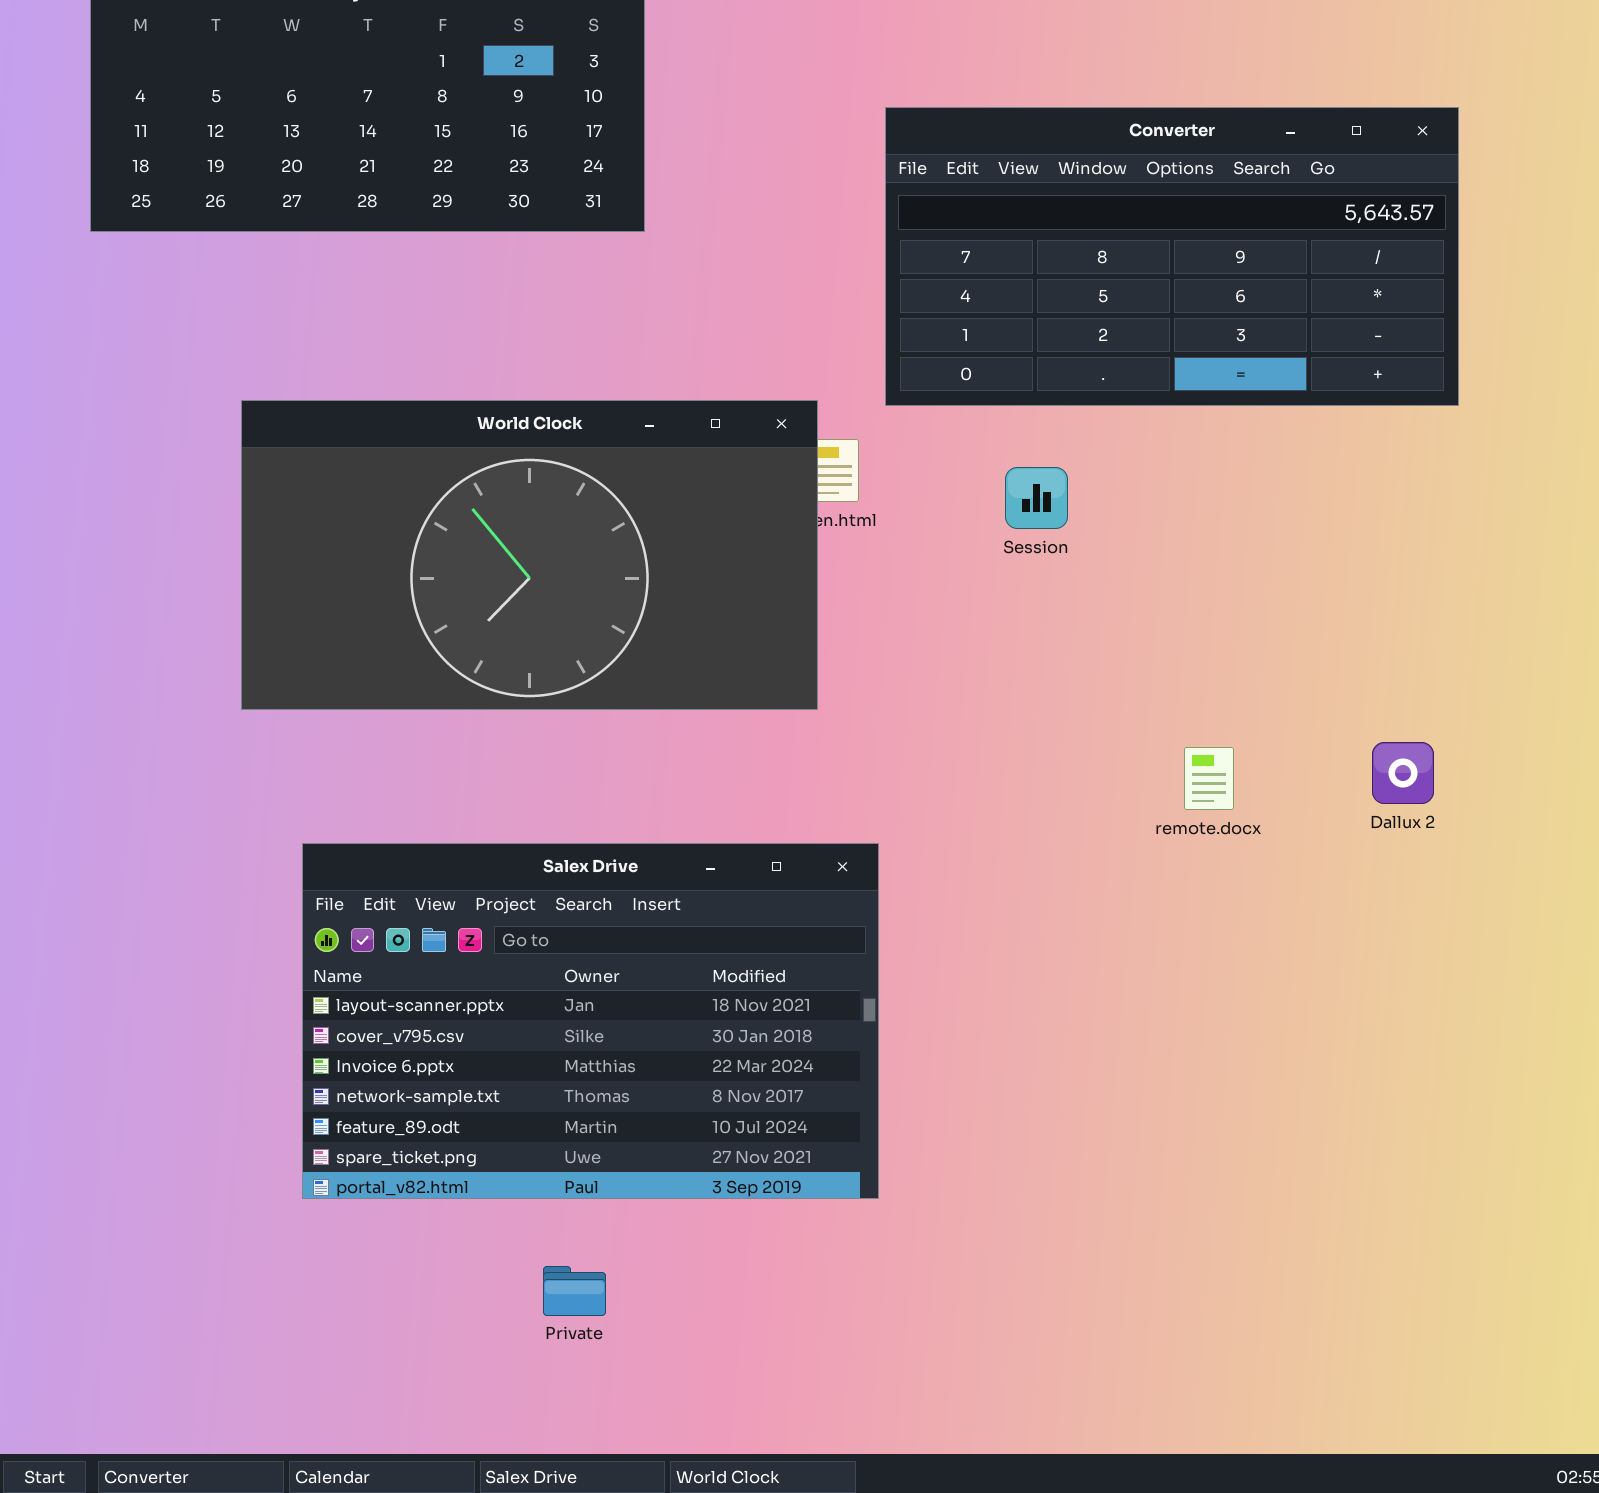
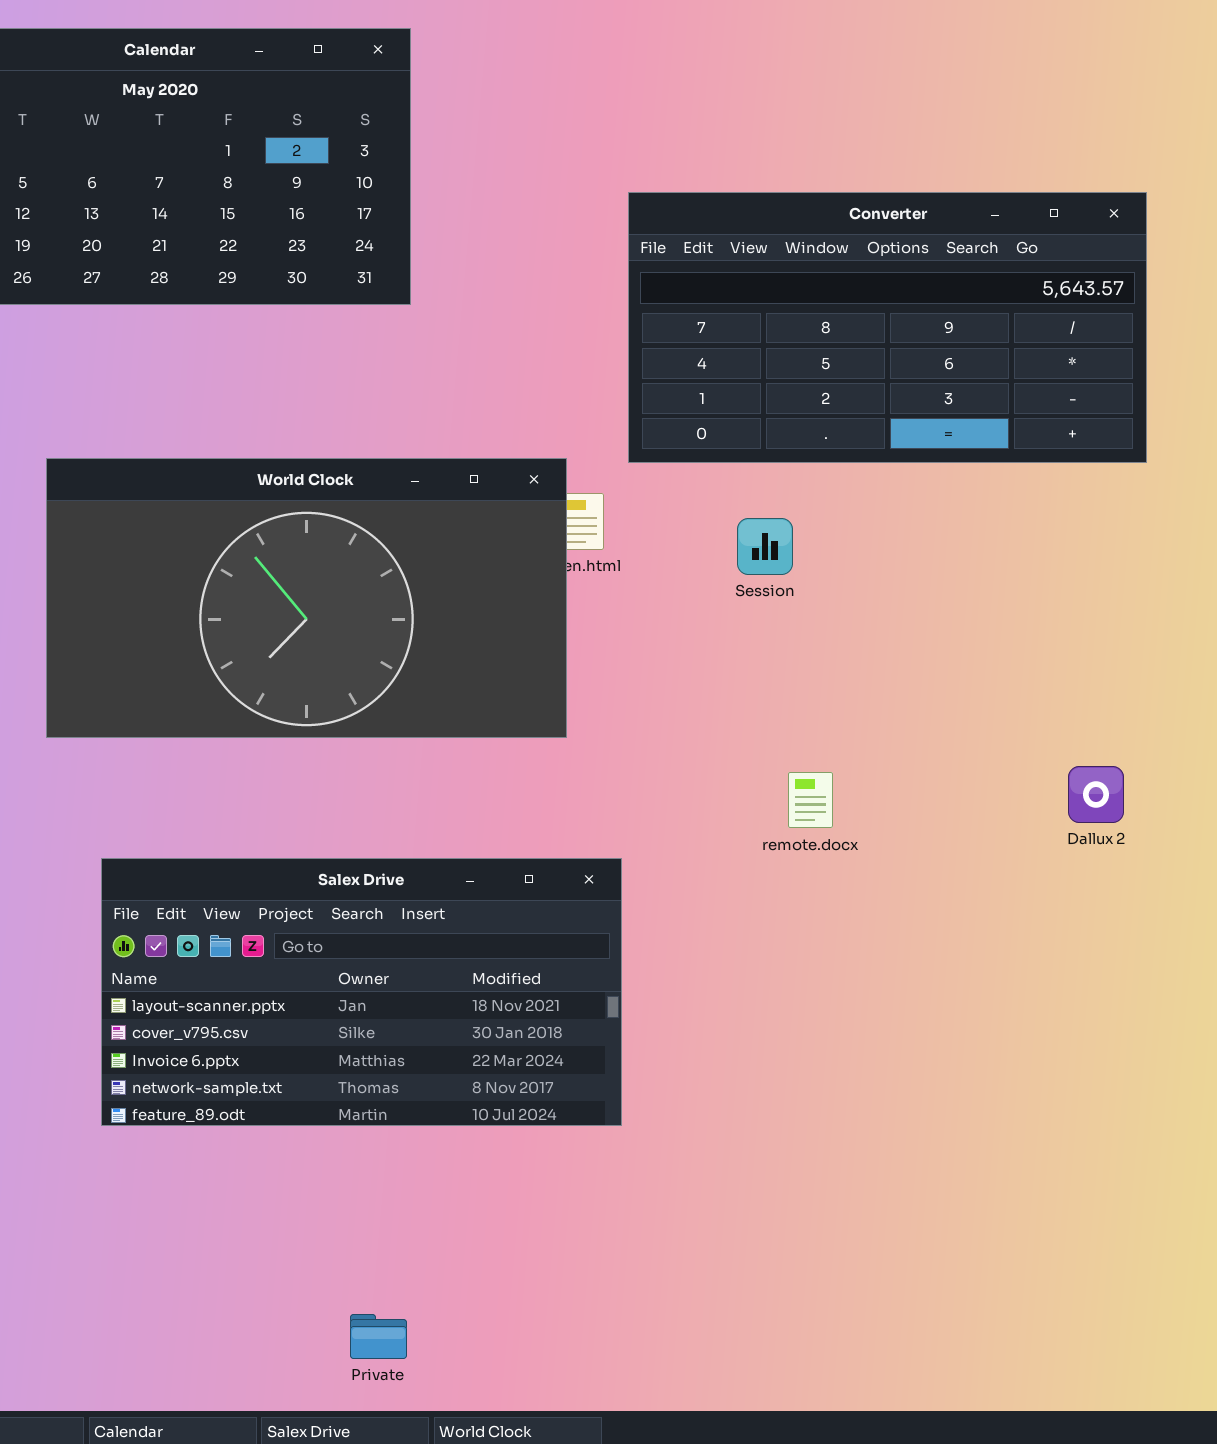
remote.docx: [1184,747,1234,810] -> [788,772,833,828], moved
Salex Drive: [302,843,879,1199] -> [101,858,622,1126], resized
Private: [543,1266,606,1316] -> [350,1314,407,1359], moved

